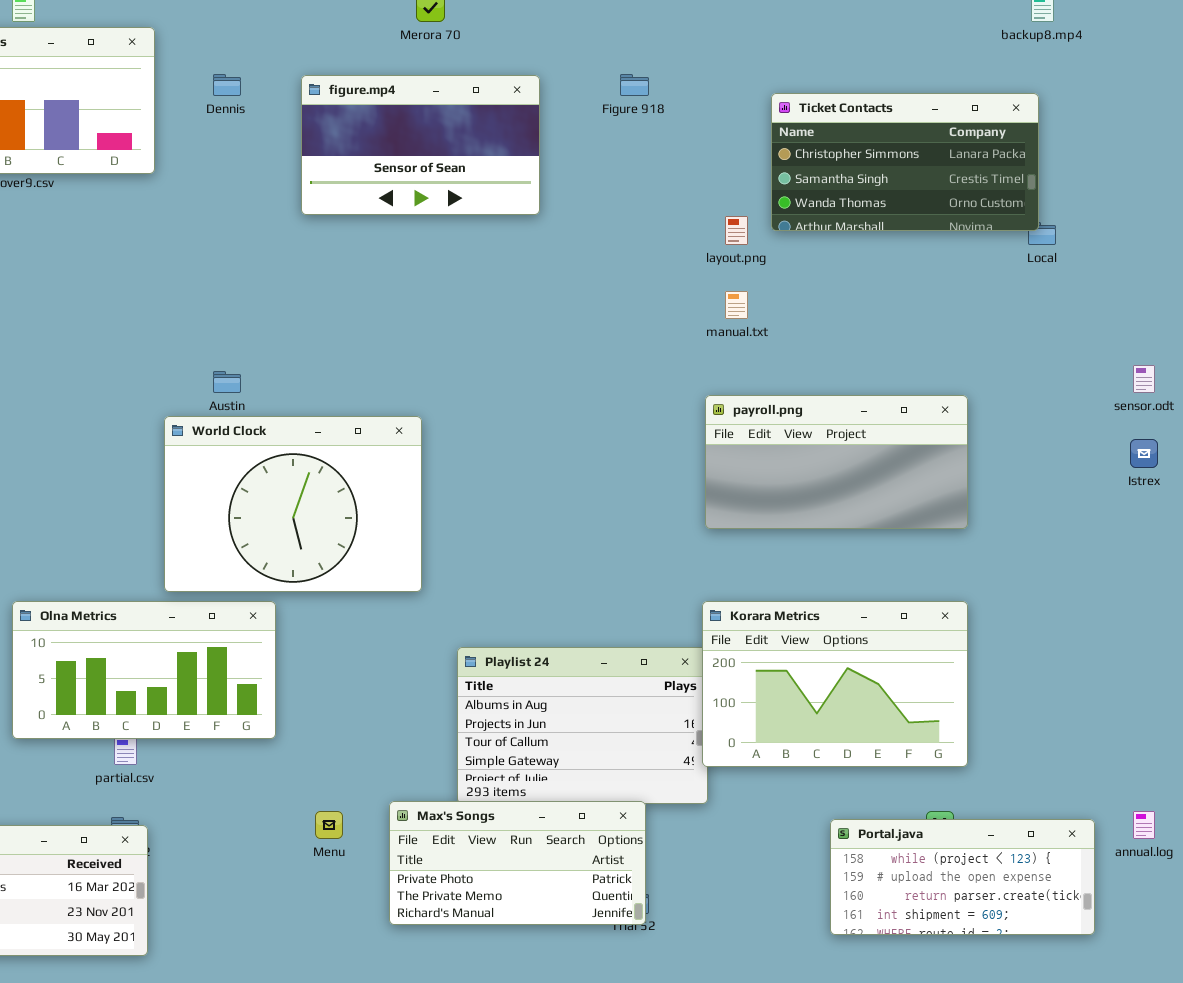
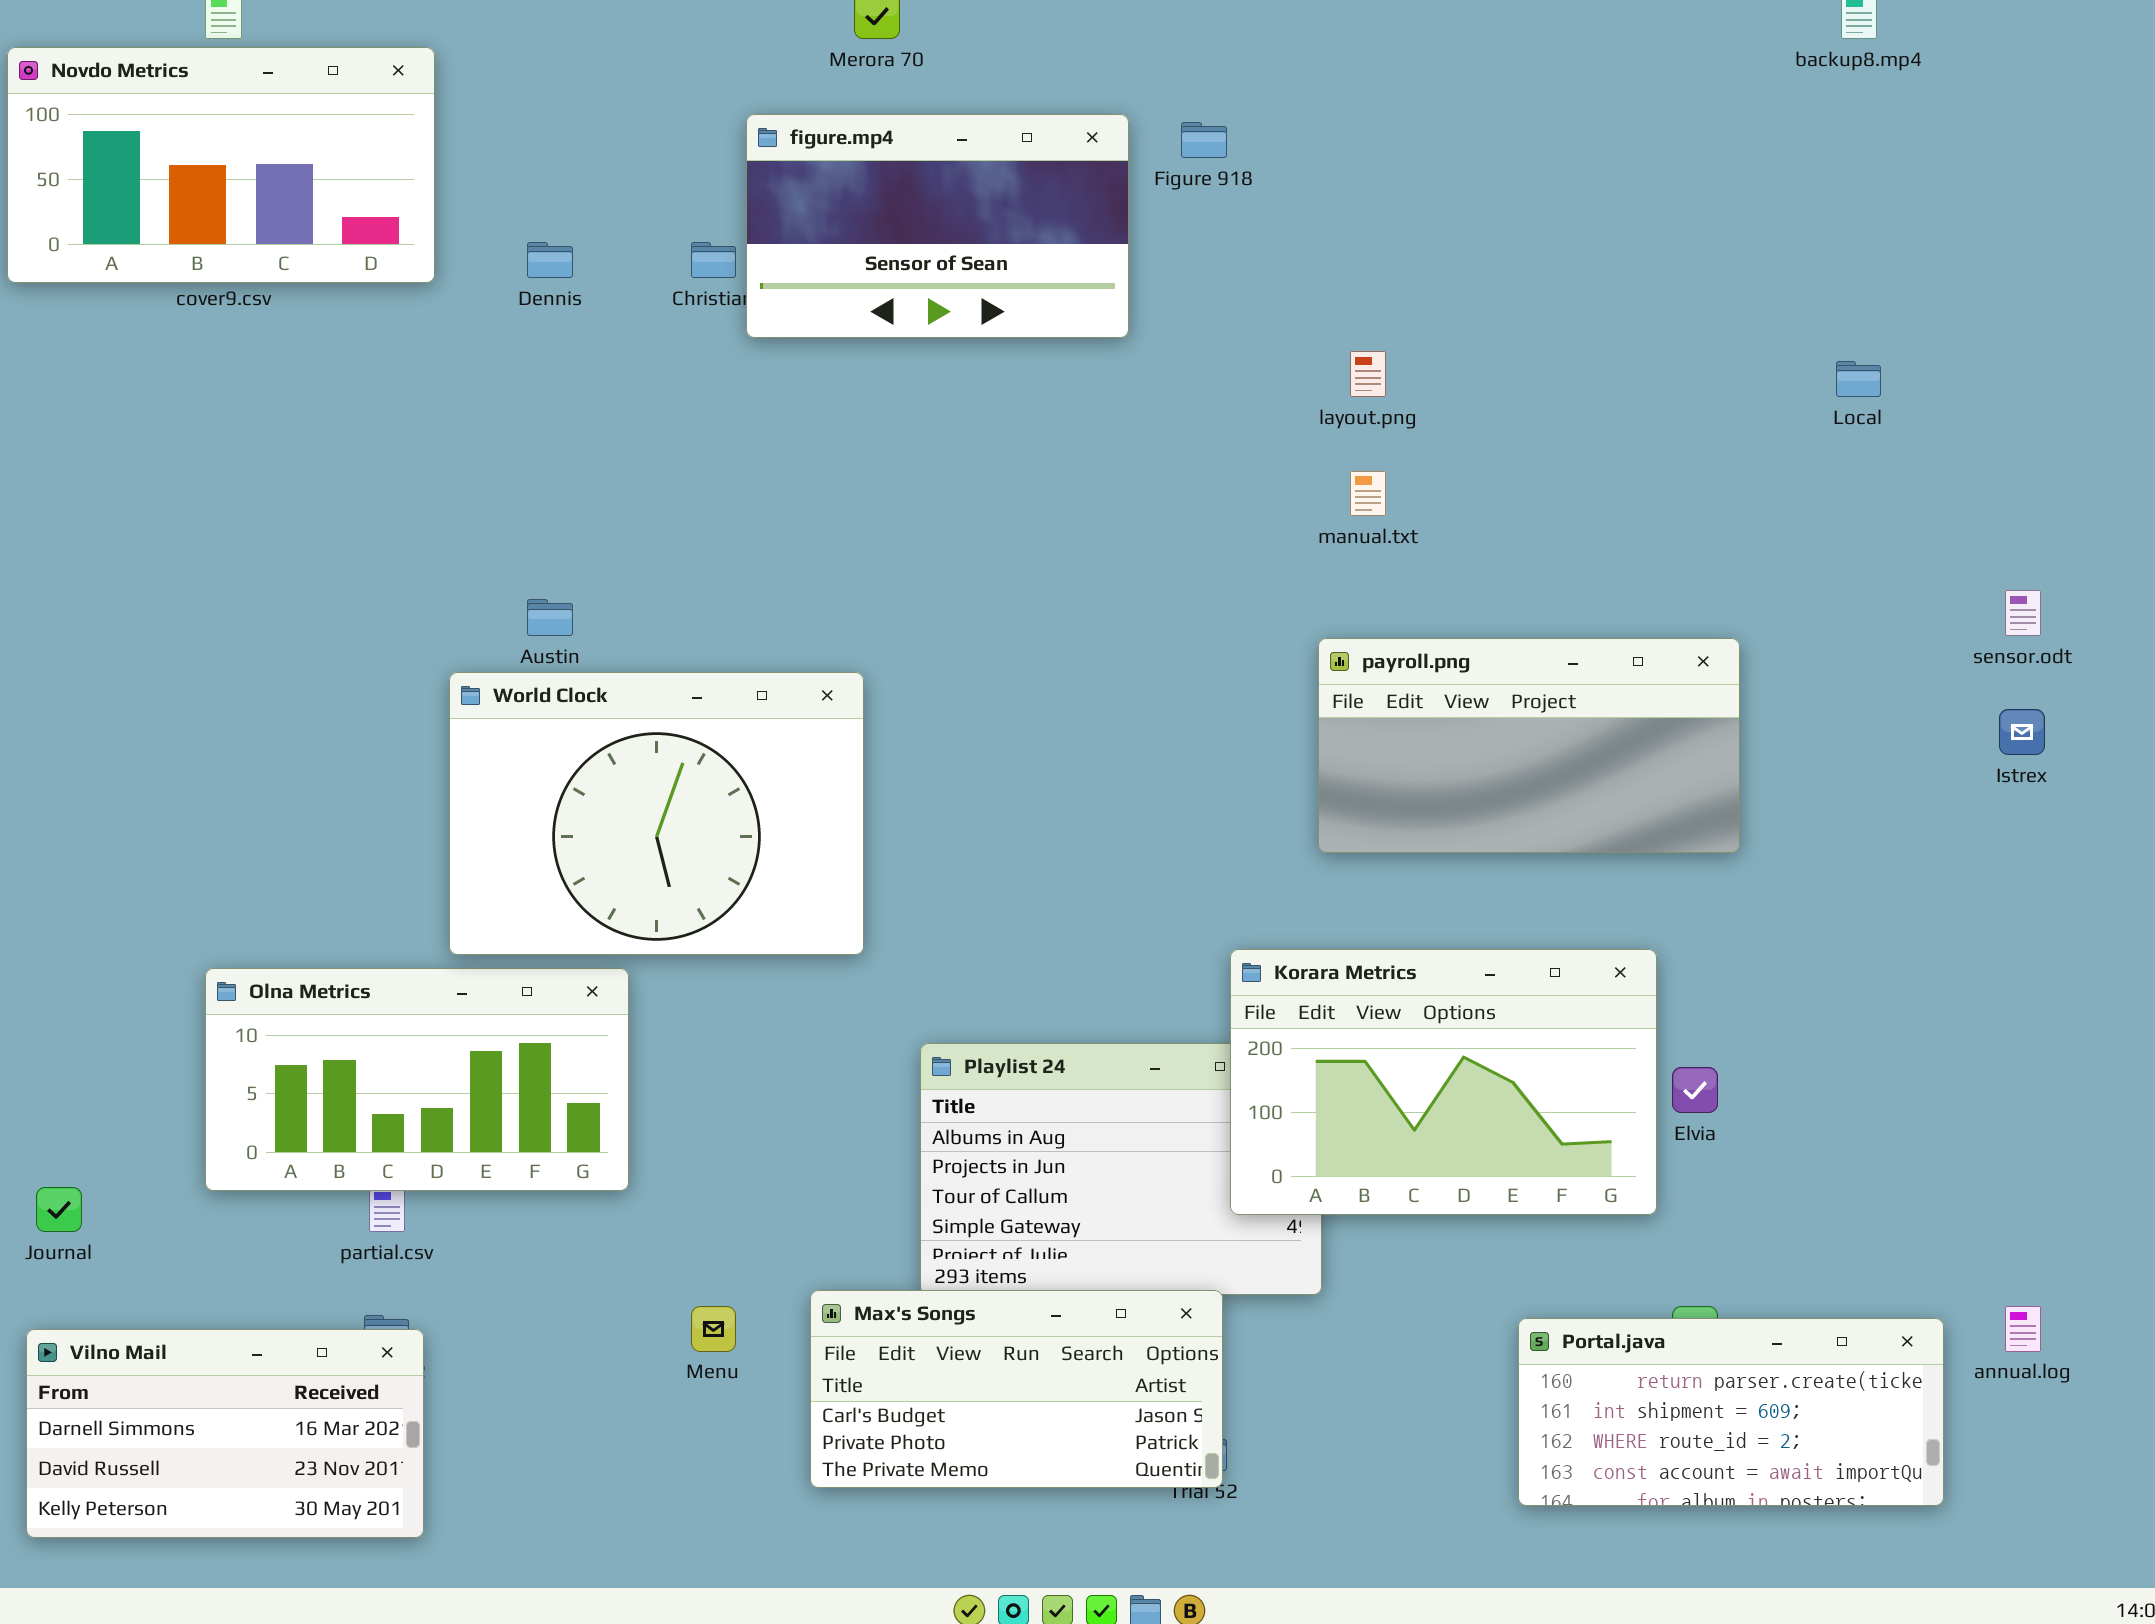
Dennis: [213,74,241,96] -> [527,242,573,278], moved
figure.mp4: [301,75,540,215] -> [746,114,1129,338], moved
Ticket Contacts: [771,93,1039,231] -> none, closed
Korara Metrics: [702,601,968,767] -> [1230,949,1657,1215], moved
Max's Songs: [389,801,646,925] -> [810,1290,1223,1488], scrolled up 1 row
Portal.java: [830,819,1095,935] -> [1518,1318,1944,1506], scrolled down 2 rows

